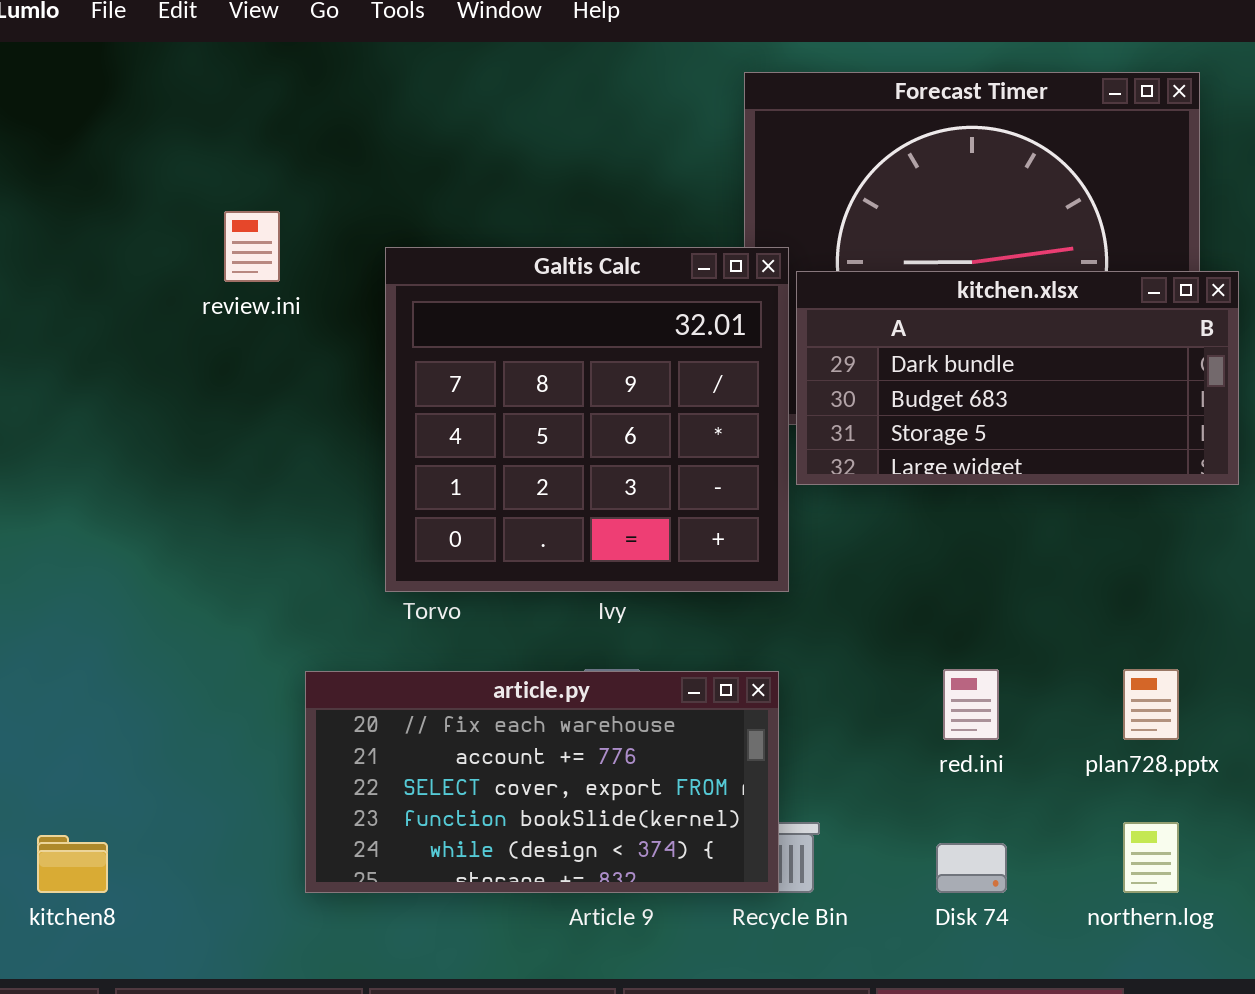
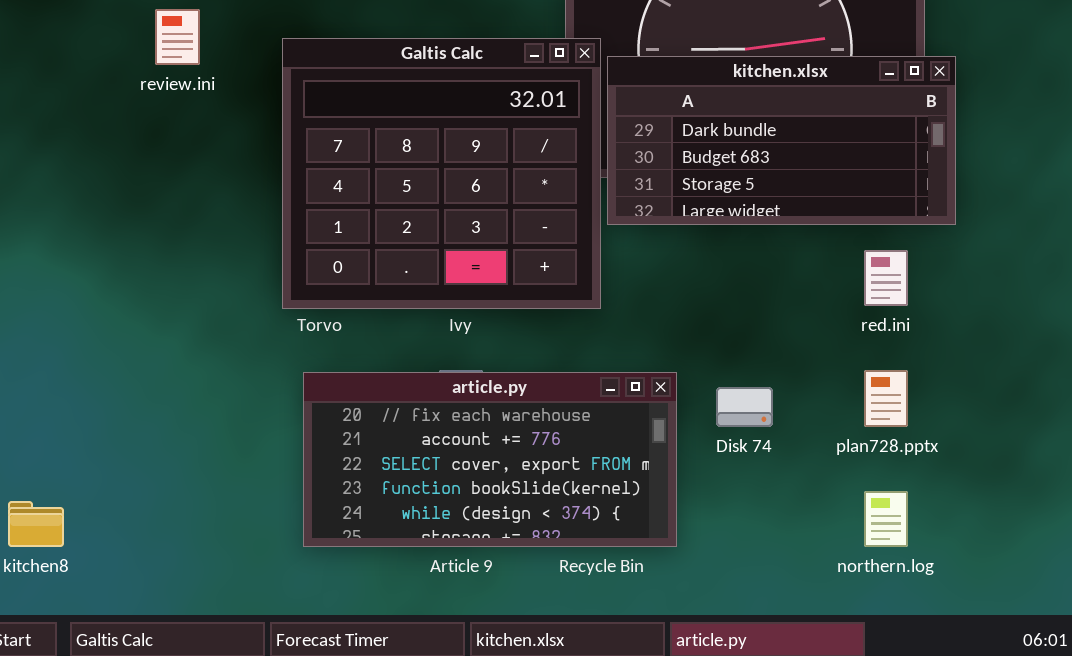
red.ini: [943,669,999,740] -> [864,250,908,306], moved
article.py: [305,671,779,893] -> [303,372,677,547], moved
Disk 74: [936,843,1007,893] -> [716,387,773,427], moved

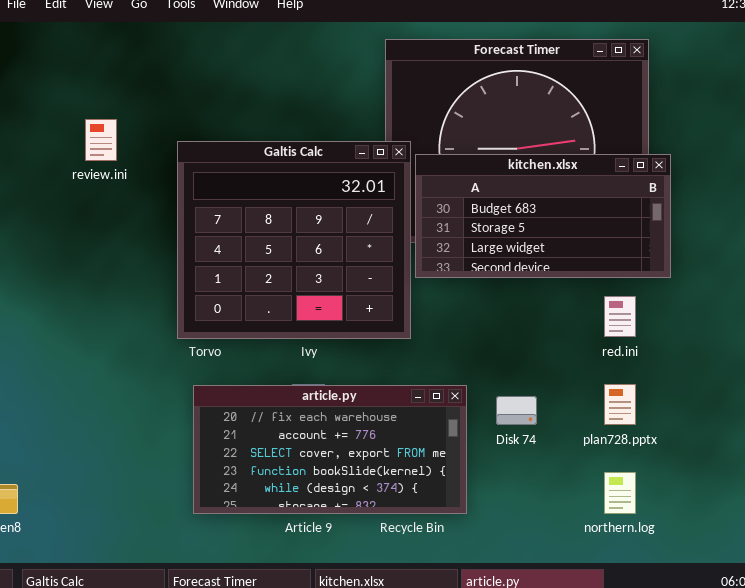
kitchen.xlsx: [607,56,956,225] -> [415,154,671,278], scrolled down 1 row

